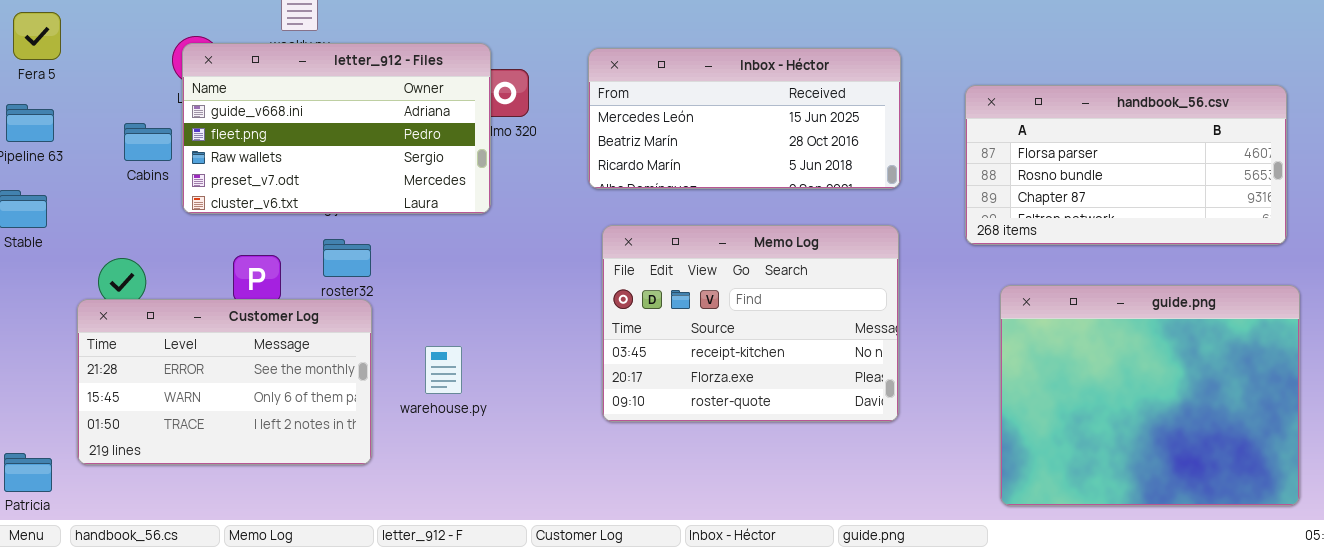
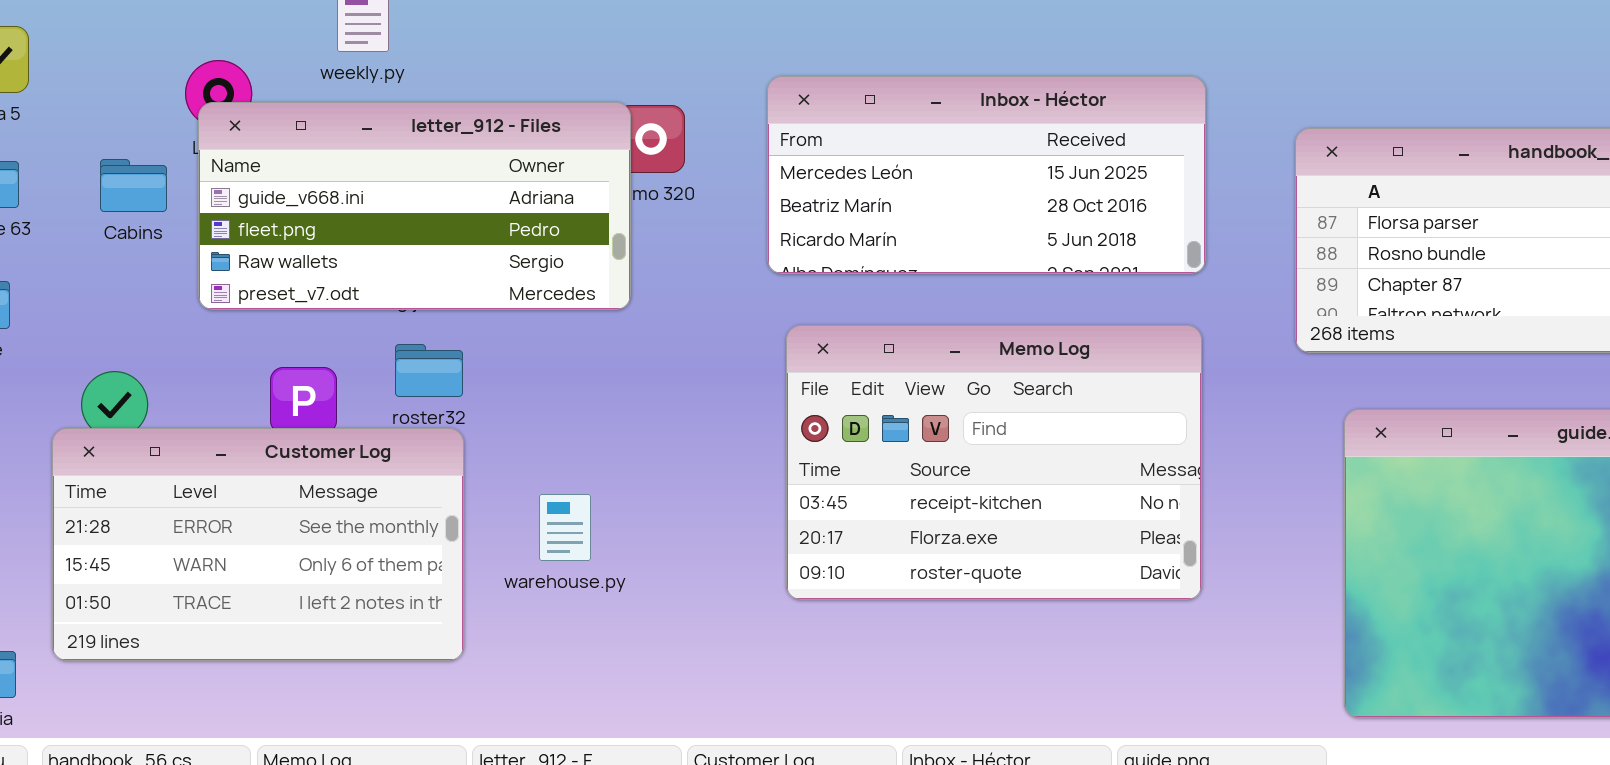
letter_912 - Files: [182,43,491,214] -> [198,102,631,310], resized
Cabins: [124,123,172,161] -> [100,159,167,212], moved

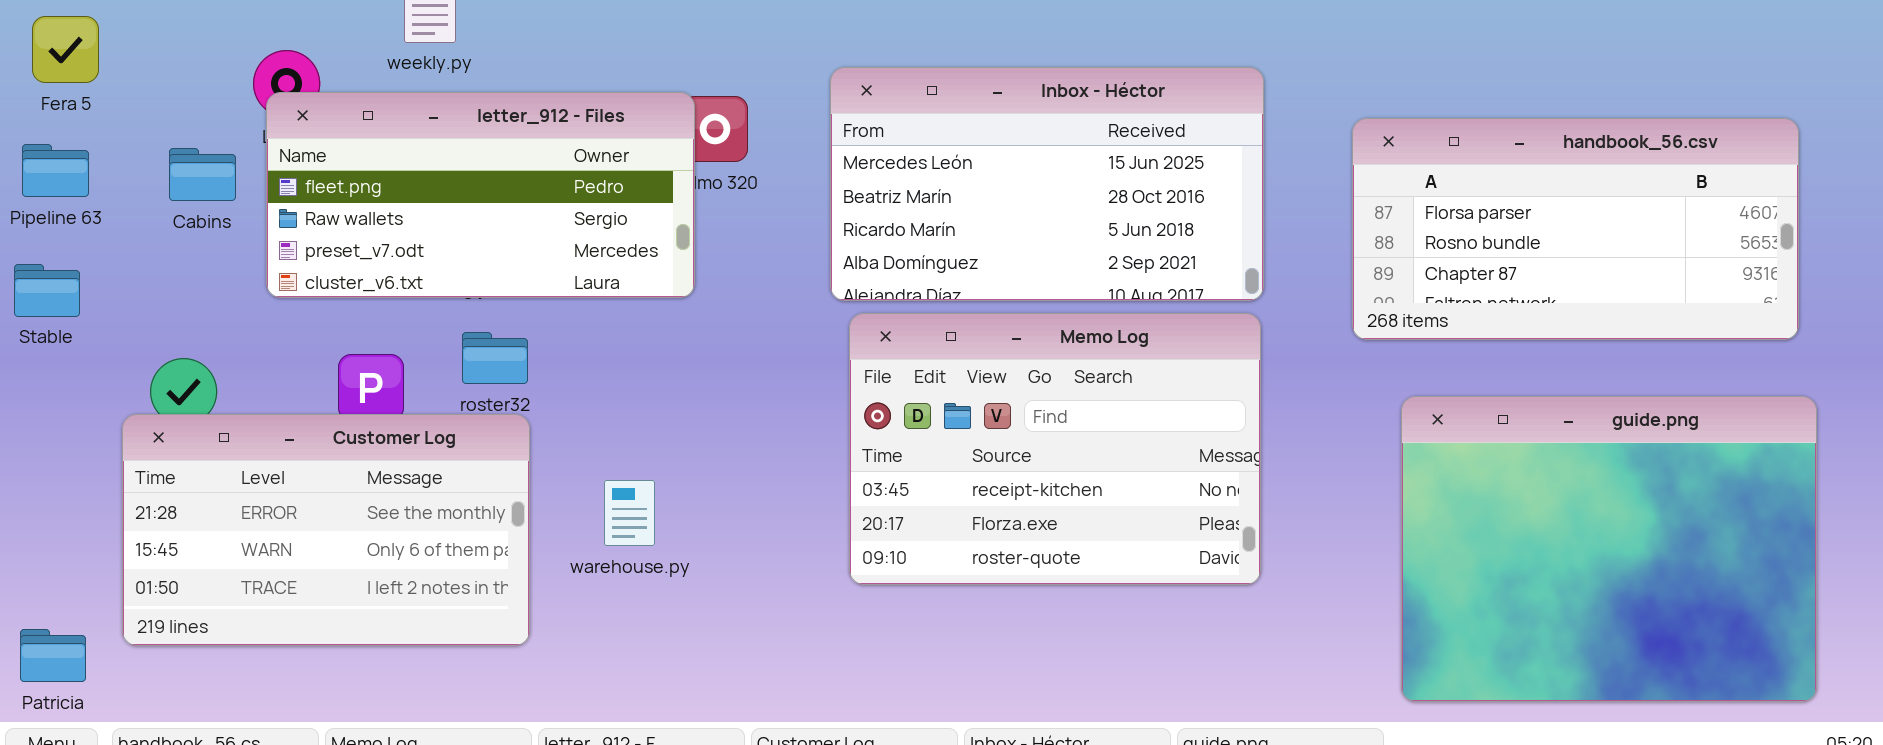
Inbox - Héctor: [767,76,1206,274] -> [830,67,1264,301], resized
letter_912 - Files: [198,102,631,310] -> [266,92,695,298], scrolled down 1 row

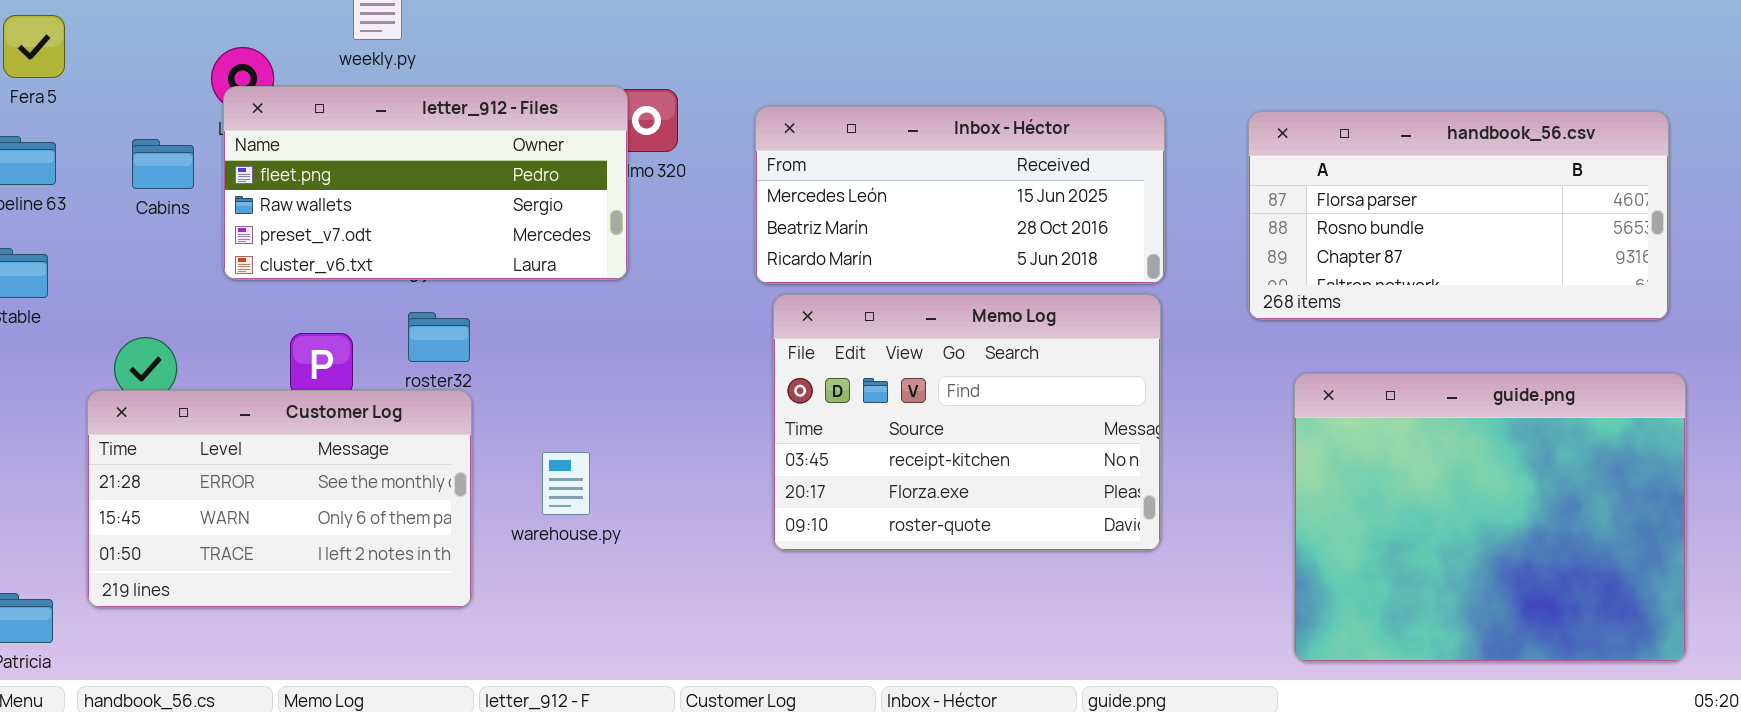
Inbox - Héctor: [830,67,1264,301] -> [755,106,1165,284], resized

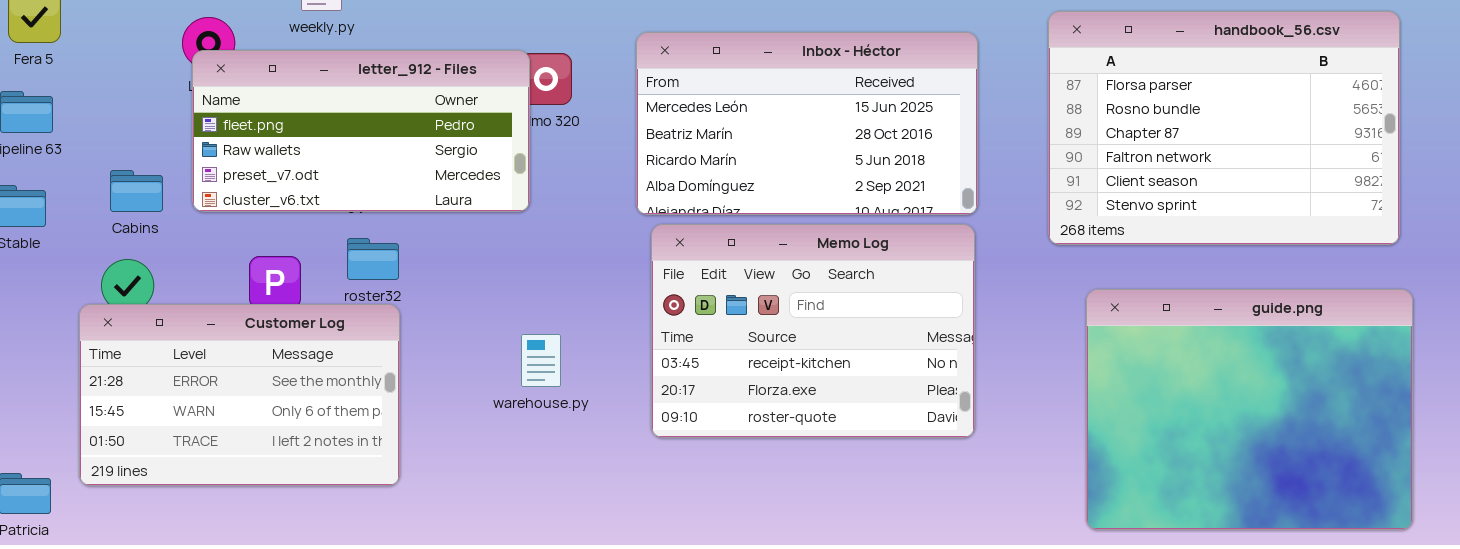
Inbox - Héctor: [755,106,1165,284] -> [636,32,978,215], resized
handbook_56.csv: [1248,111,1669,320] -> [1048,11,1400,245], resized
Cabins: [132,139,194,189] -> [110,170,163,212], moved
warehouse.py: [542,452,590,515] -> [521,334,561,387], moved

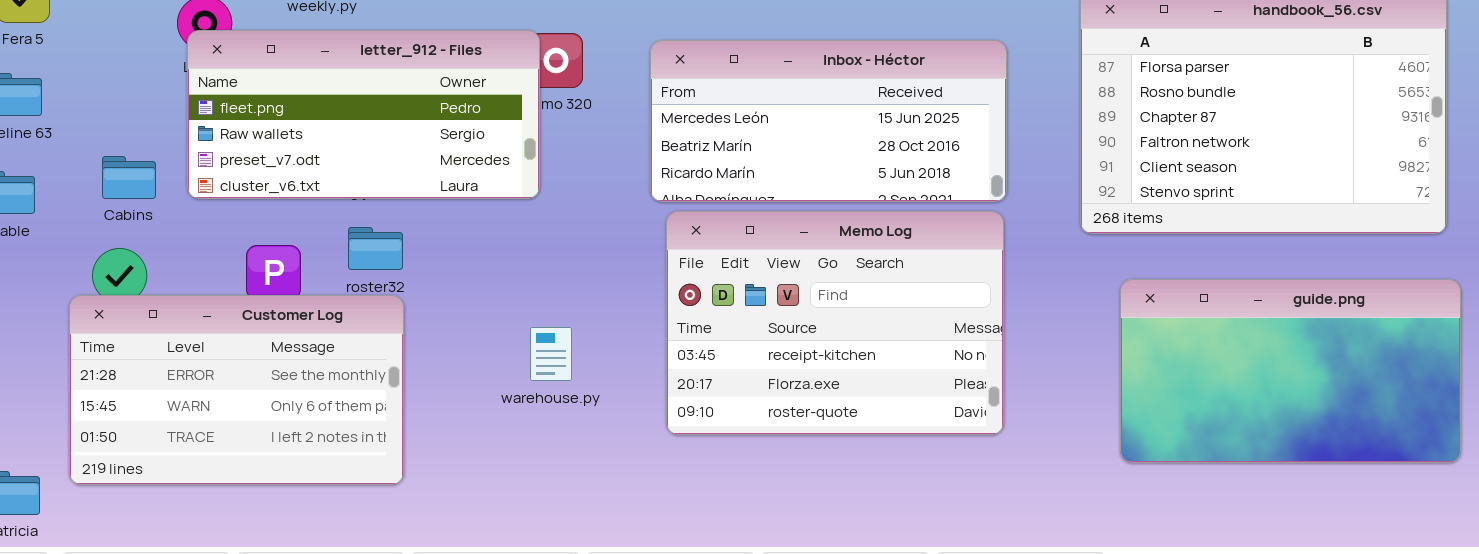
Inbox - Héctor: [636,32,978,215] -> [650,40,1007,202], resized
guide.png: [1086,289,1413,530] -> [1120,279,1461,463], resized

